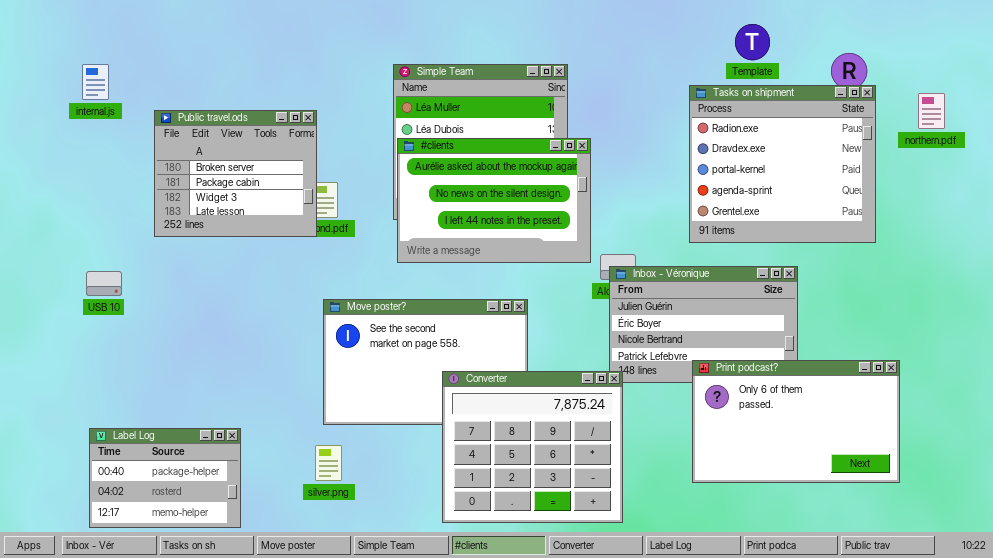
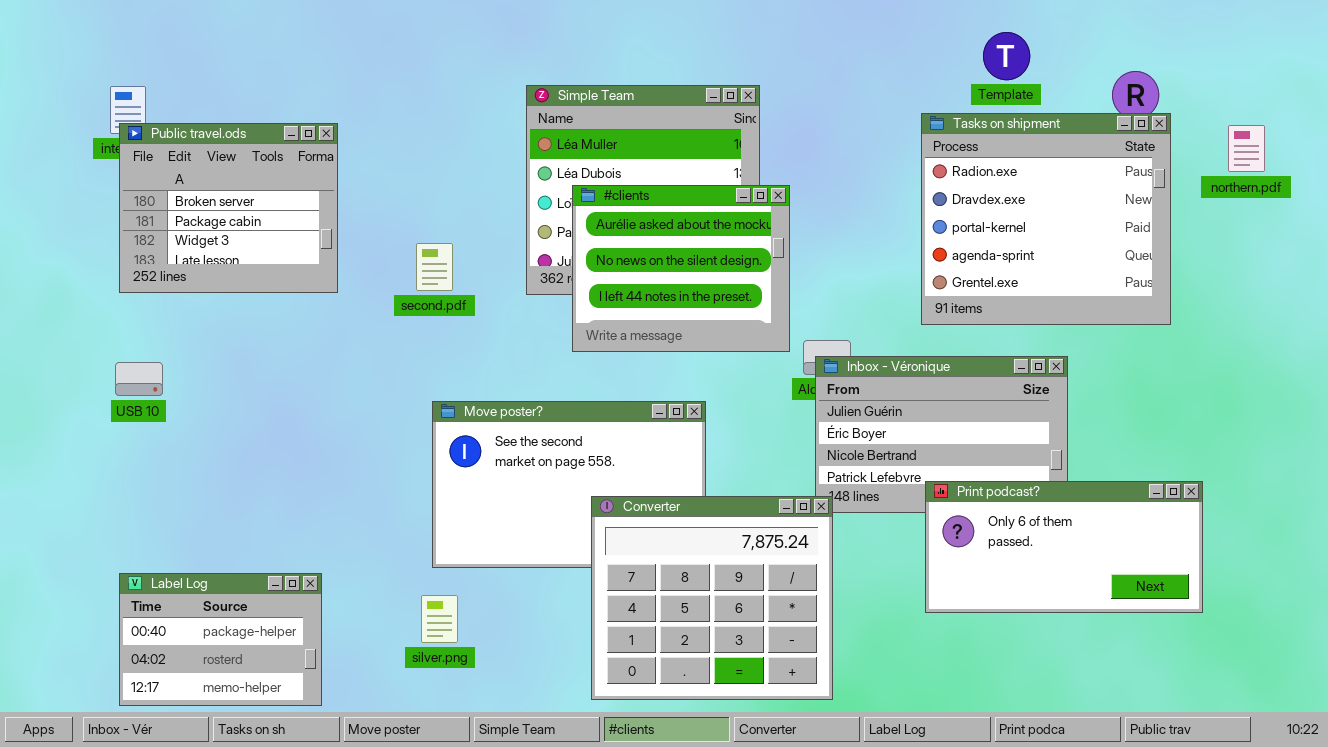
Public travel.ods: [154,110,317,237] -> [119,123,338,293], moved
#clients: [397,138,591,263] -> [572,185,790,352], resized
Print podcast?: [692,360,900,483] -> [925,481,1203,613], resized

